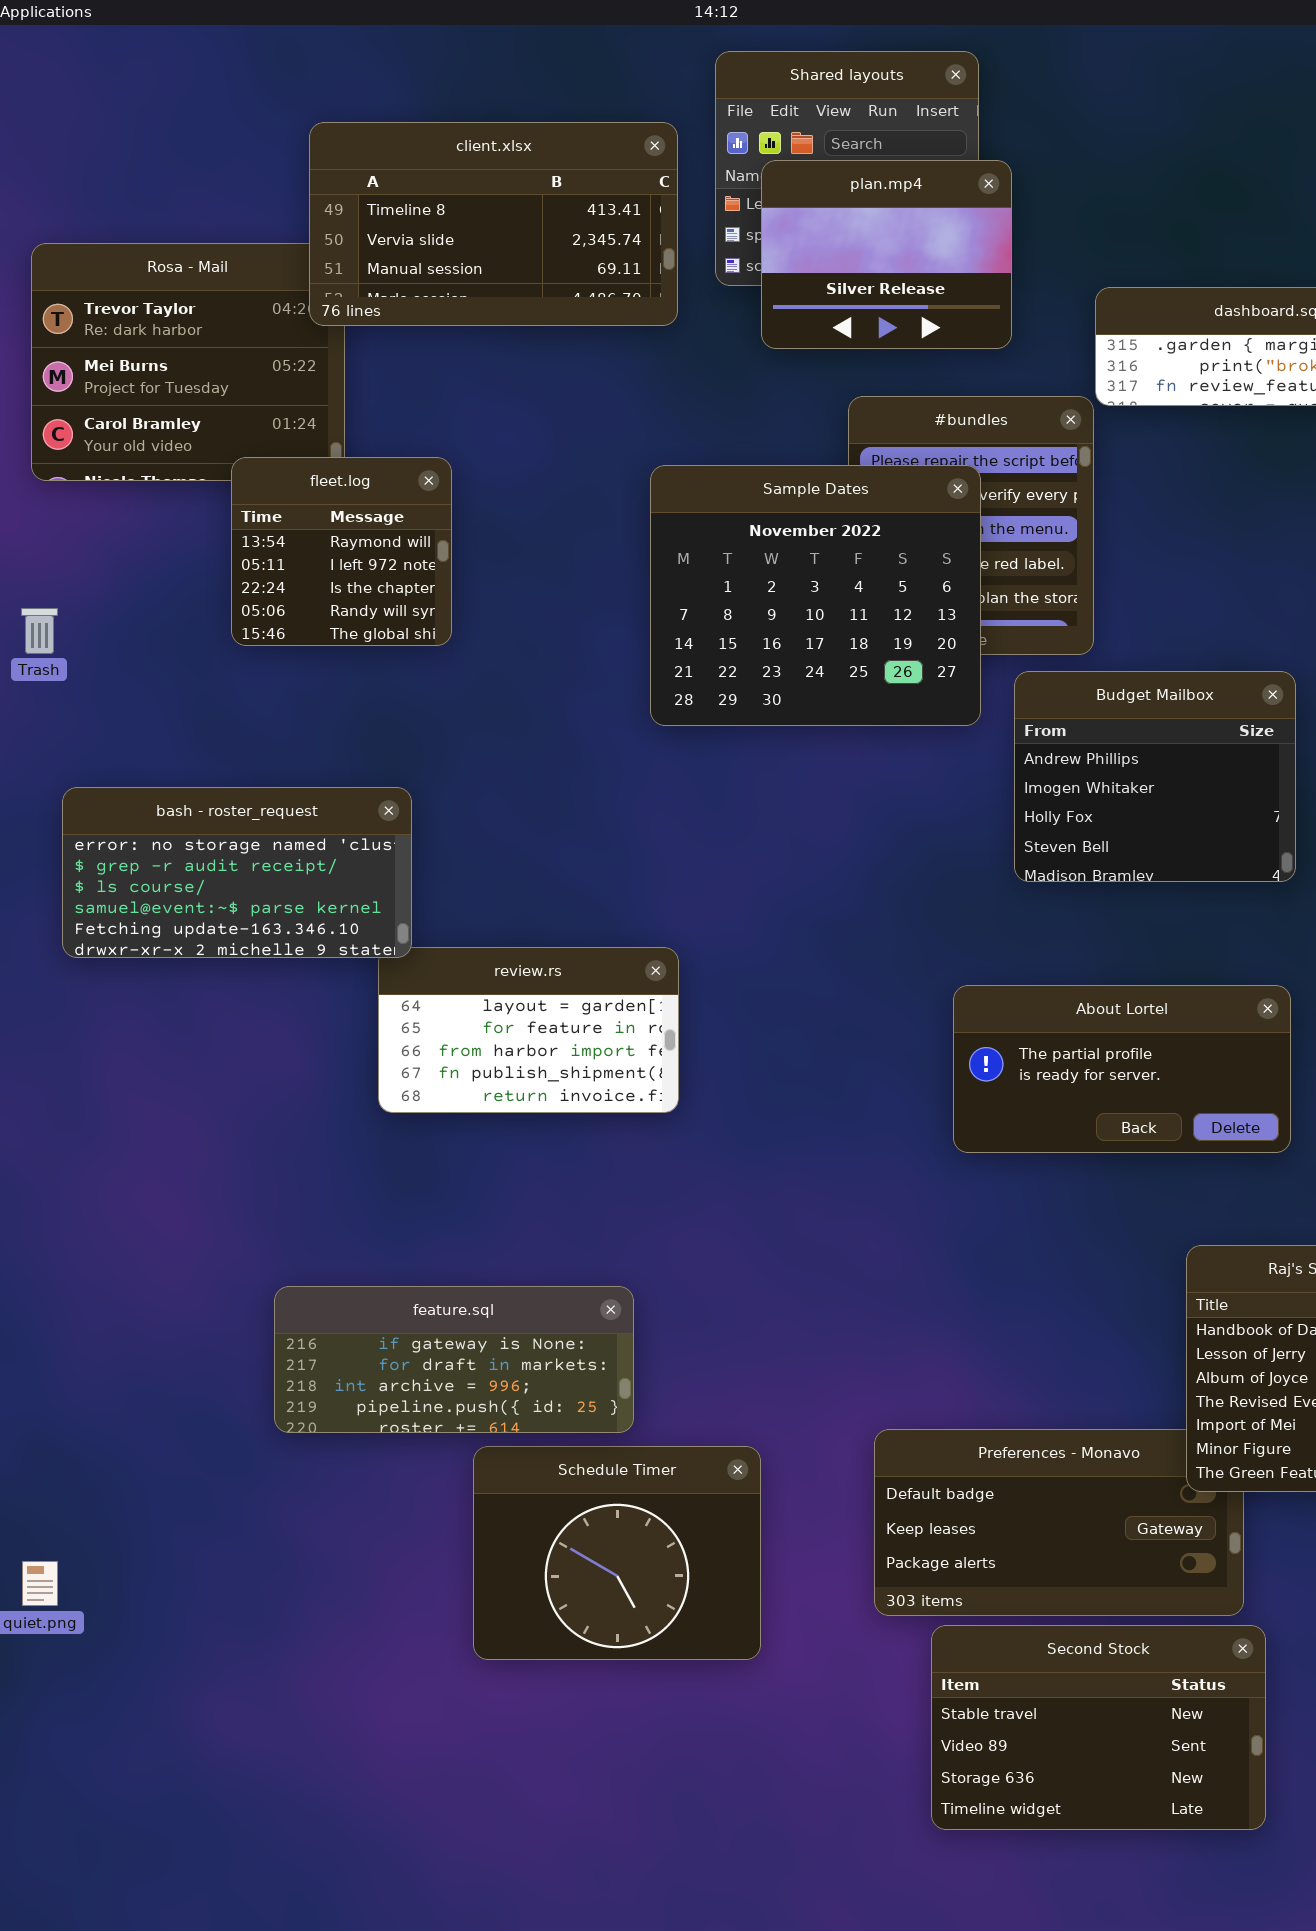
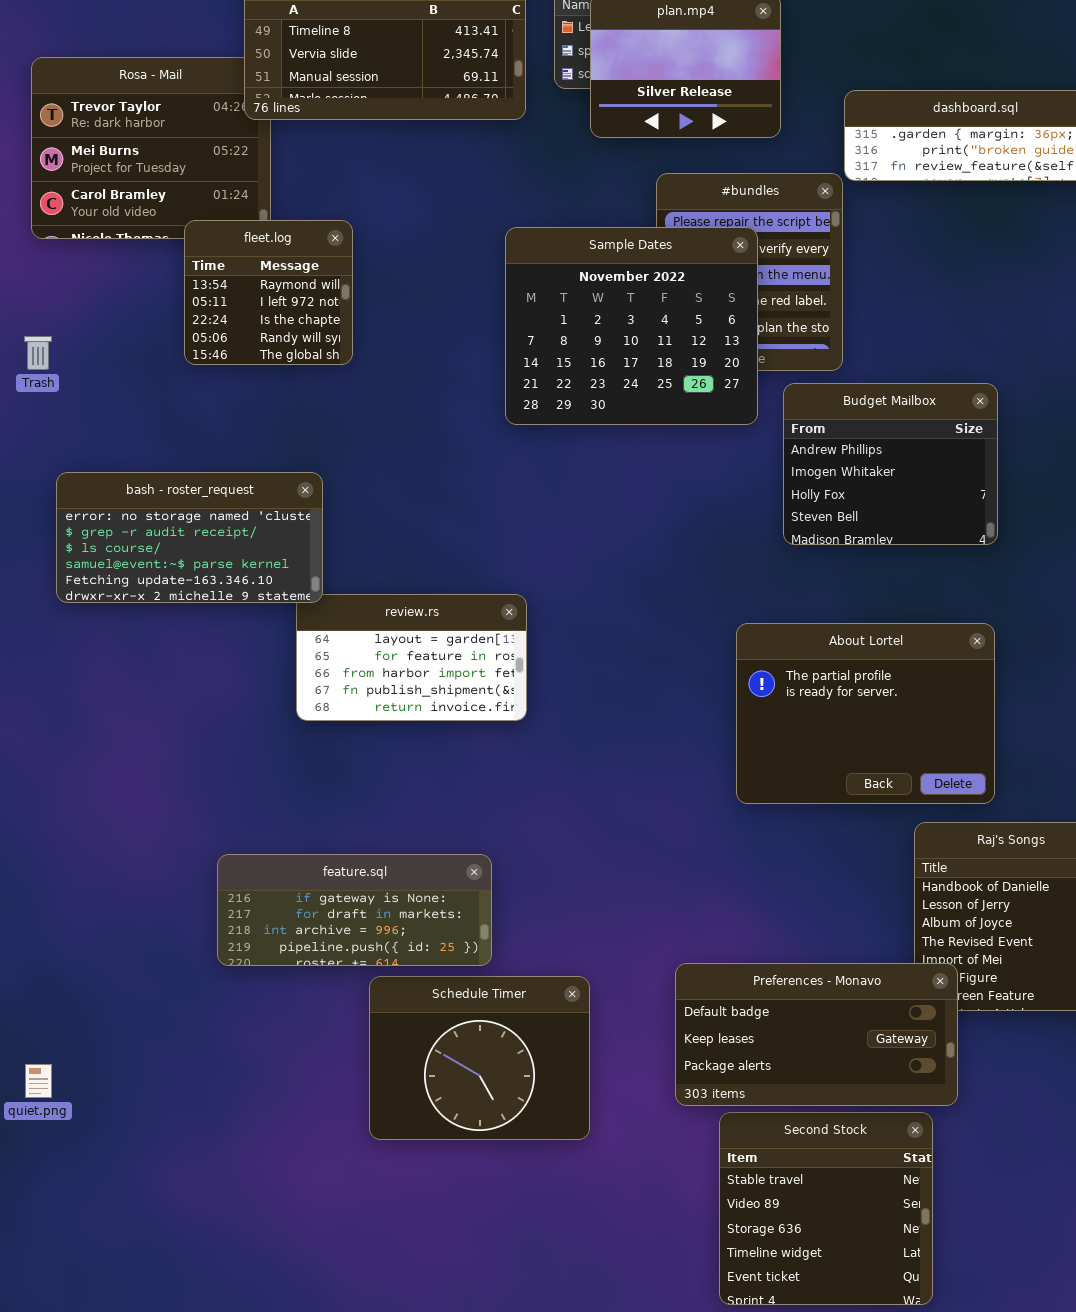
About Lortel: [953,985,1291,1153] -> [736,623,995,804], resized
Preferences - Monavo: [874,1429,1244,1616] -> [675,963,958,1106], raised
Second Stock: [931,1625,1266,1830] -> [719,1112,933,1305], resized

